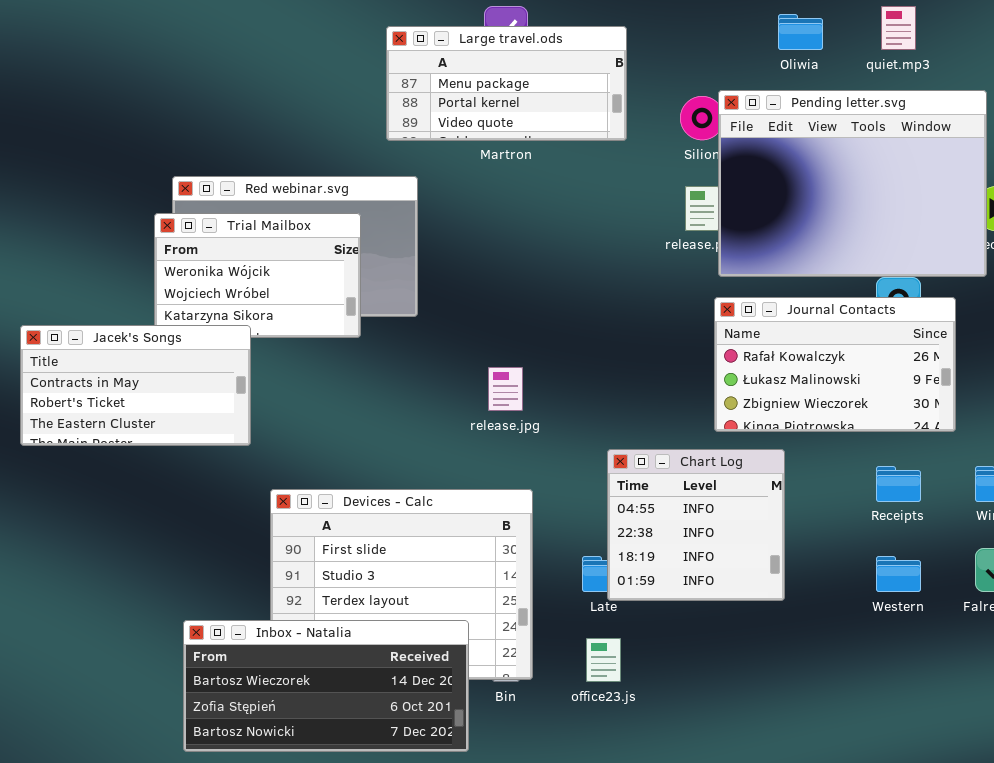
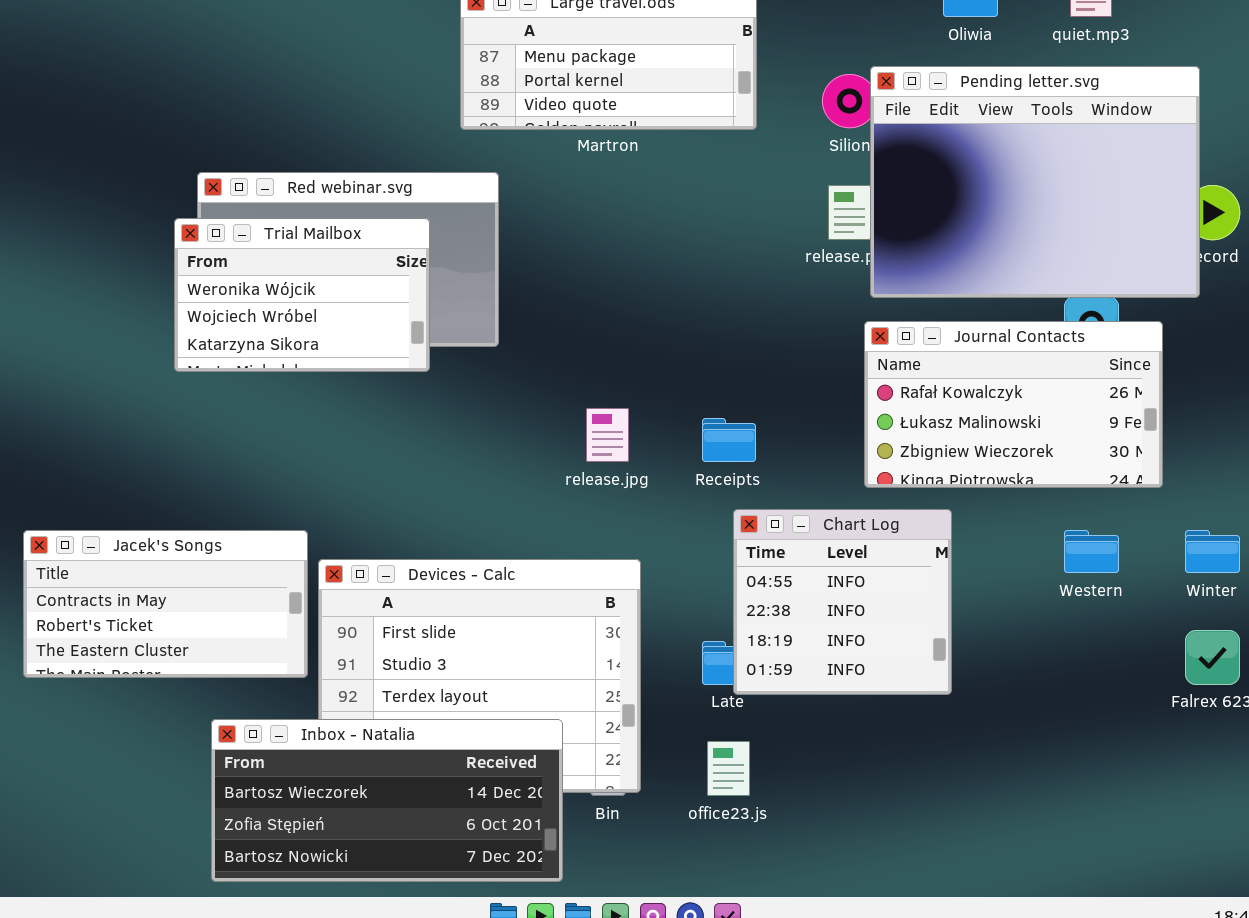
Jacek's Songs: [20,325,251,446] -> [23,530,308,678], moved
Receipts: [876,466,921,502] -> [702,418,756,462], moved
Western: [876,556,921,592] -> [1064,530,1119,573], moved

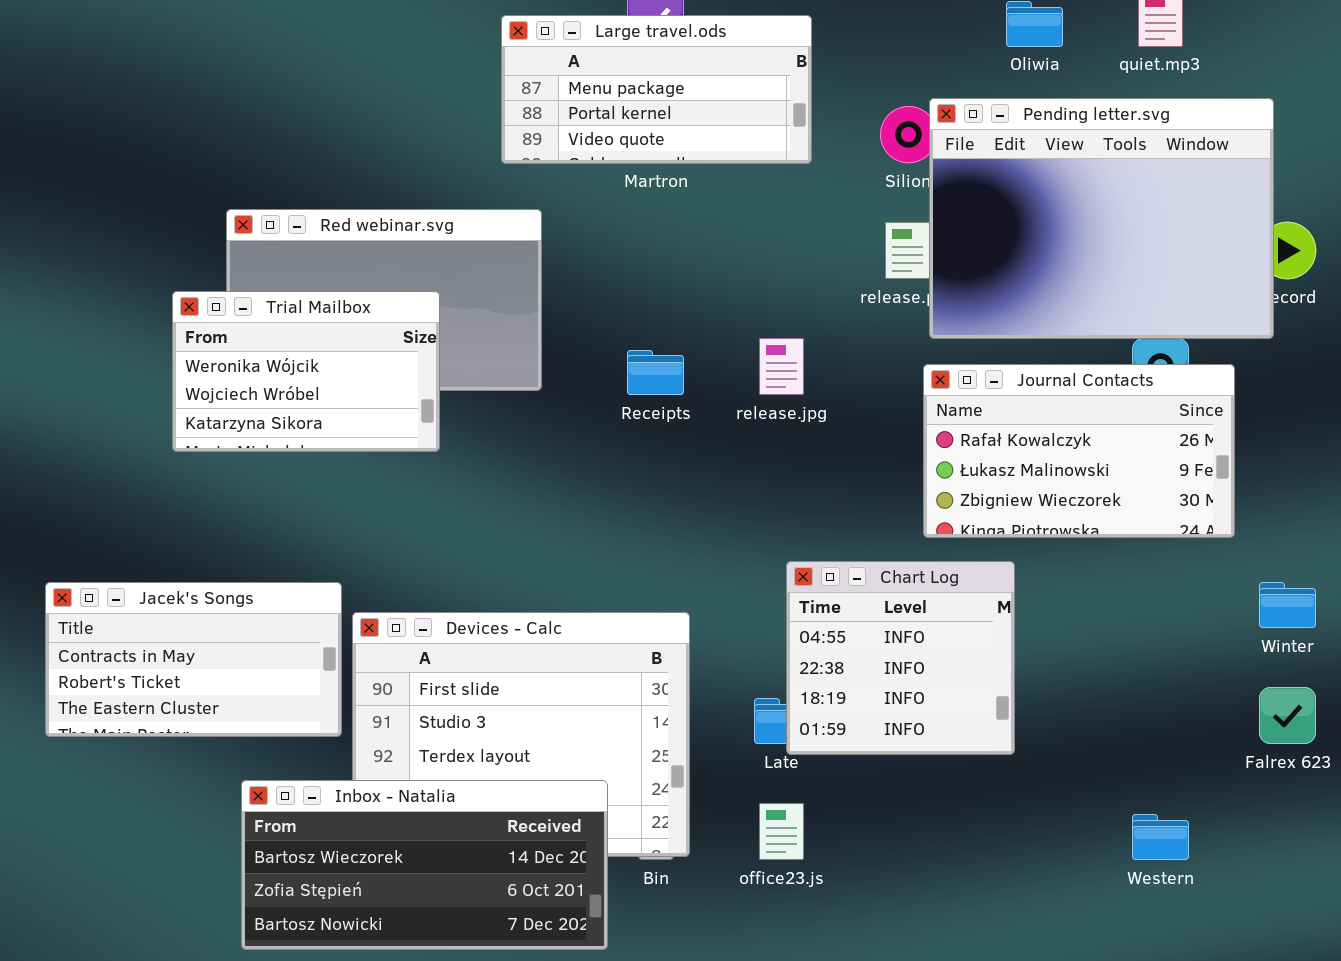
Trial Mailbox: [174,218,430,372] -> [172,291,440,452], moved
release.jpg: [586,408,629,462] -> [759,338,804,395], moved
Receipts: [702,418,756,462] -> [627,350,684,395], moved
Western: [1064,530,1119,573] -> [1132,814,1189,860], moved

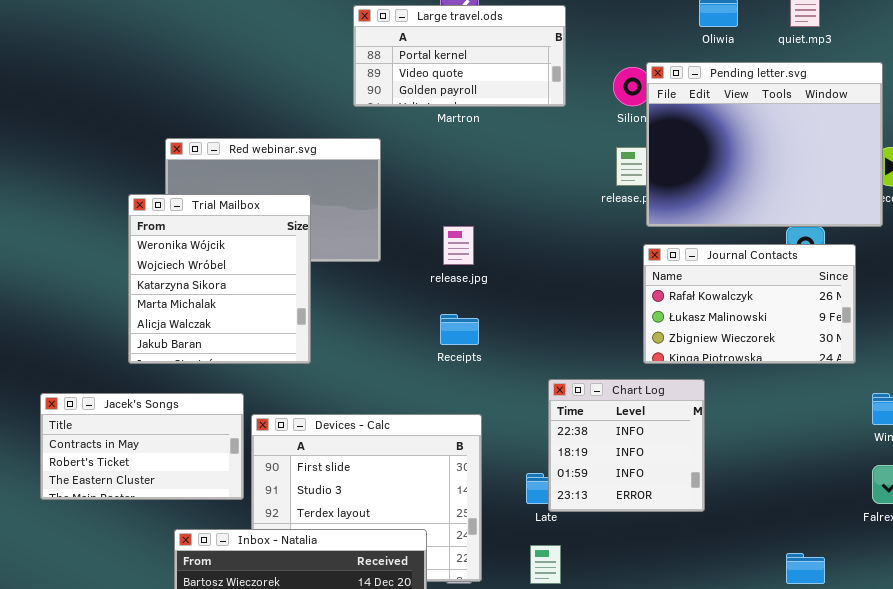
Large travel.ods: [501,15,812,164] -> [353,5,566,107], scrolled down 1 row
Trial Mailbox: [172,291,440,452] -> [128,194,311,364], resized
release.jpg: [759,338,804,395] -> [443,226,474,265], moved
Receipts: [627,350,684,395] -> [440,314,479,345], moved
Chart Log: [786,561,1015,755] -> [548,379,705,512], scrolled down 1 row

